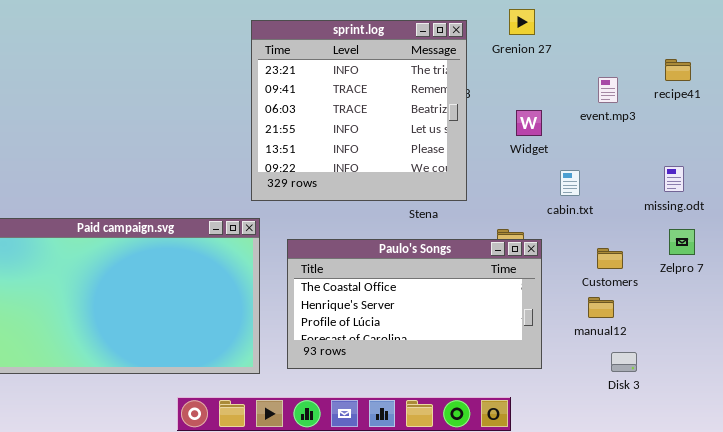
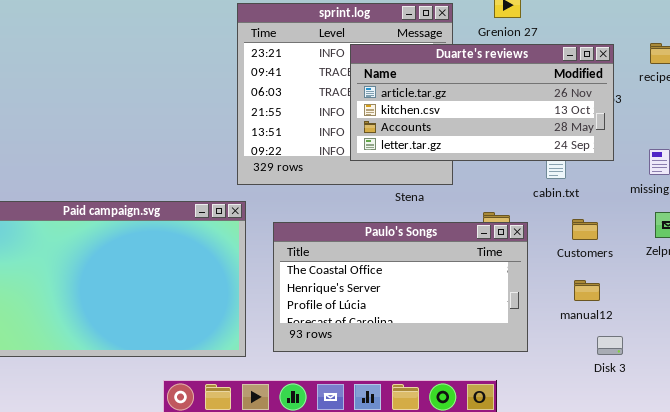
Duarte's reviews: none -> [350,44,614,161], opened
Customers: [597,248,623,269] -> [572,219,598,240], moved

